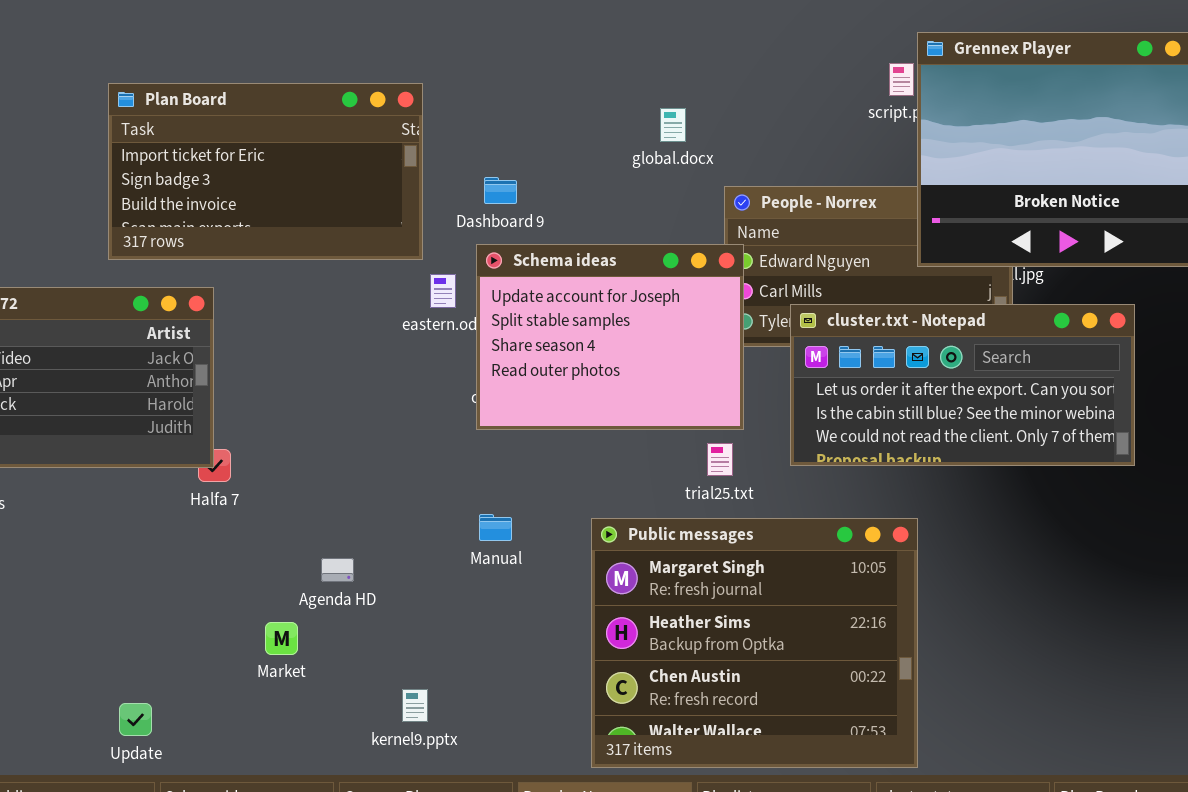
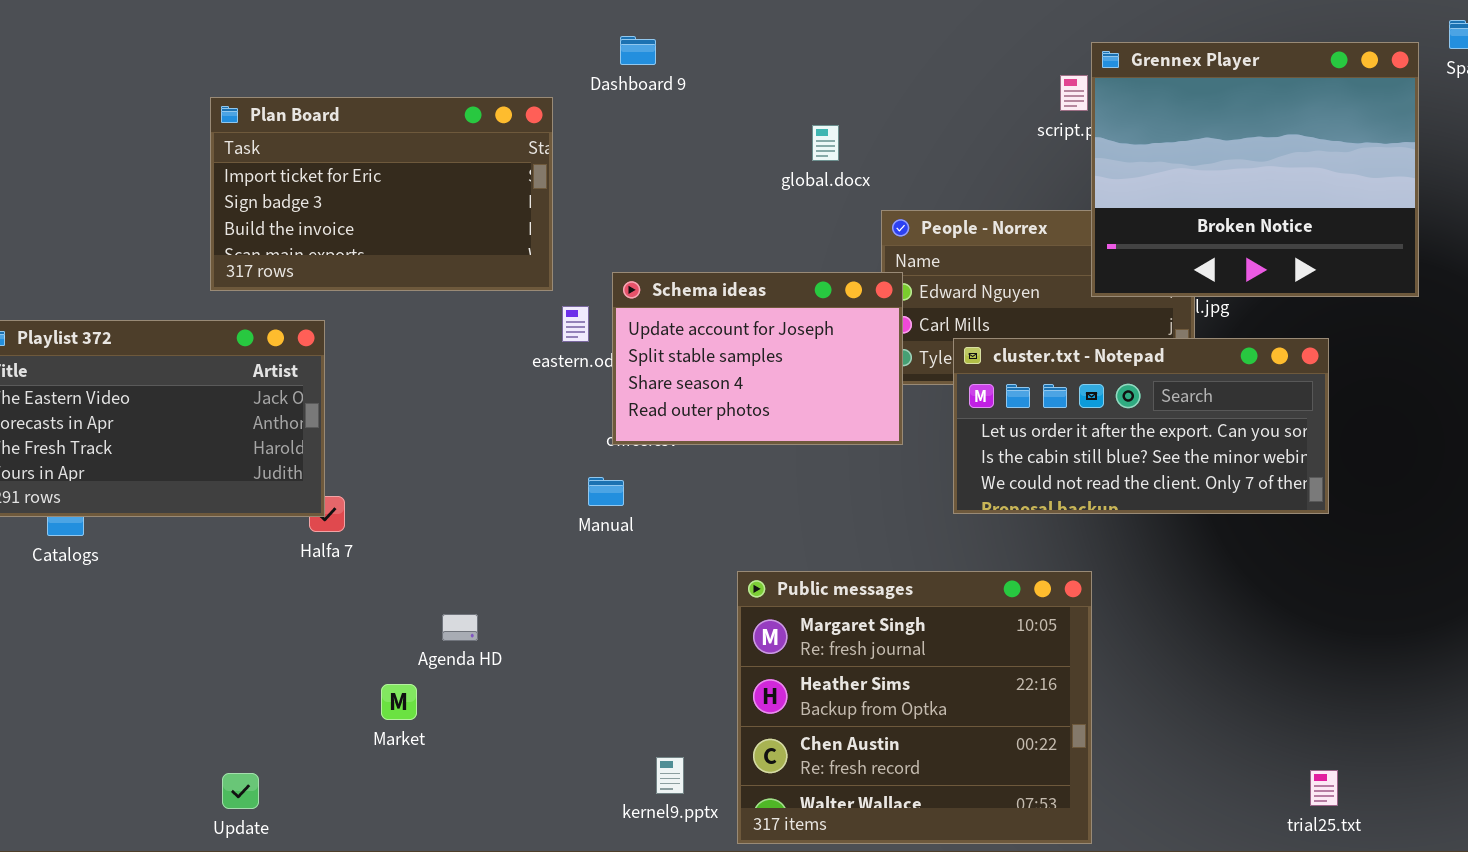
Dashboard 9: [484,177,517,204] -> [620,36,656,65], moved
Schema ideas: [476,244,744,430] -> [612,272,903,445], resized
trial25.txt: [707,443,733,476] -> [1310,770,1338,806], moved
Manual: [479,514,512,541] -> [588,477,624,506], moved
kernel9.pptx: [402,689,428,722] -> [656,757,684,794], moved

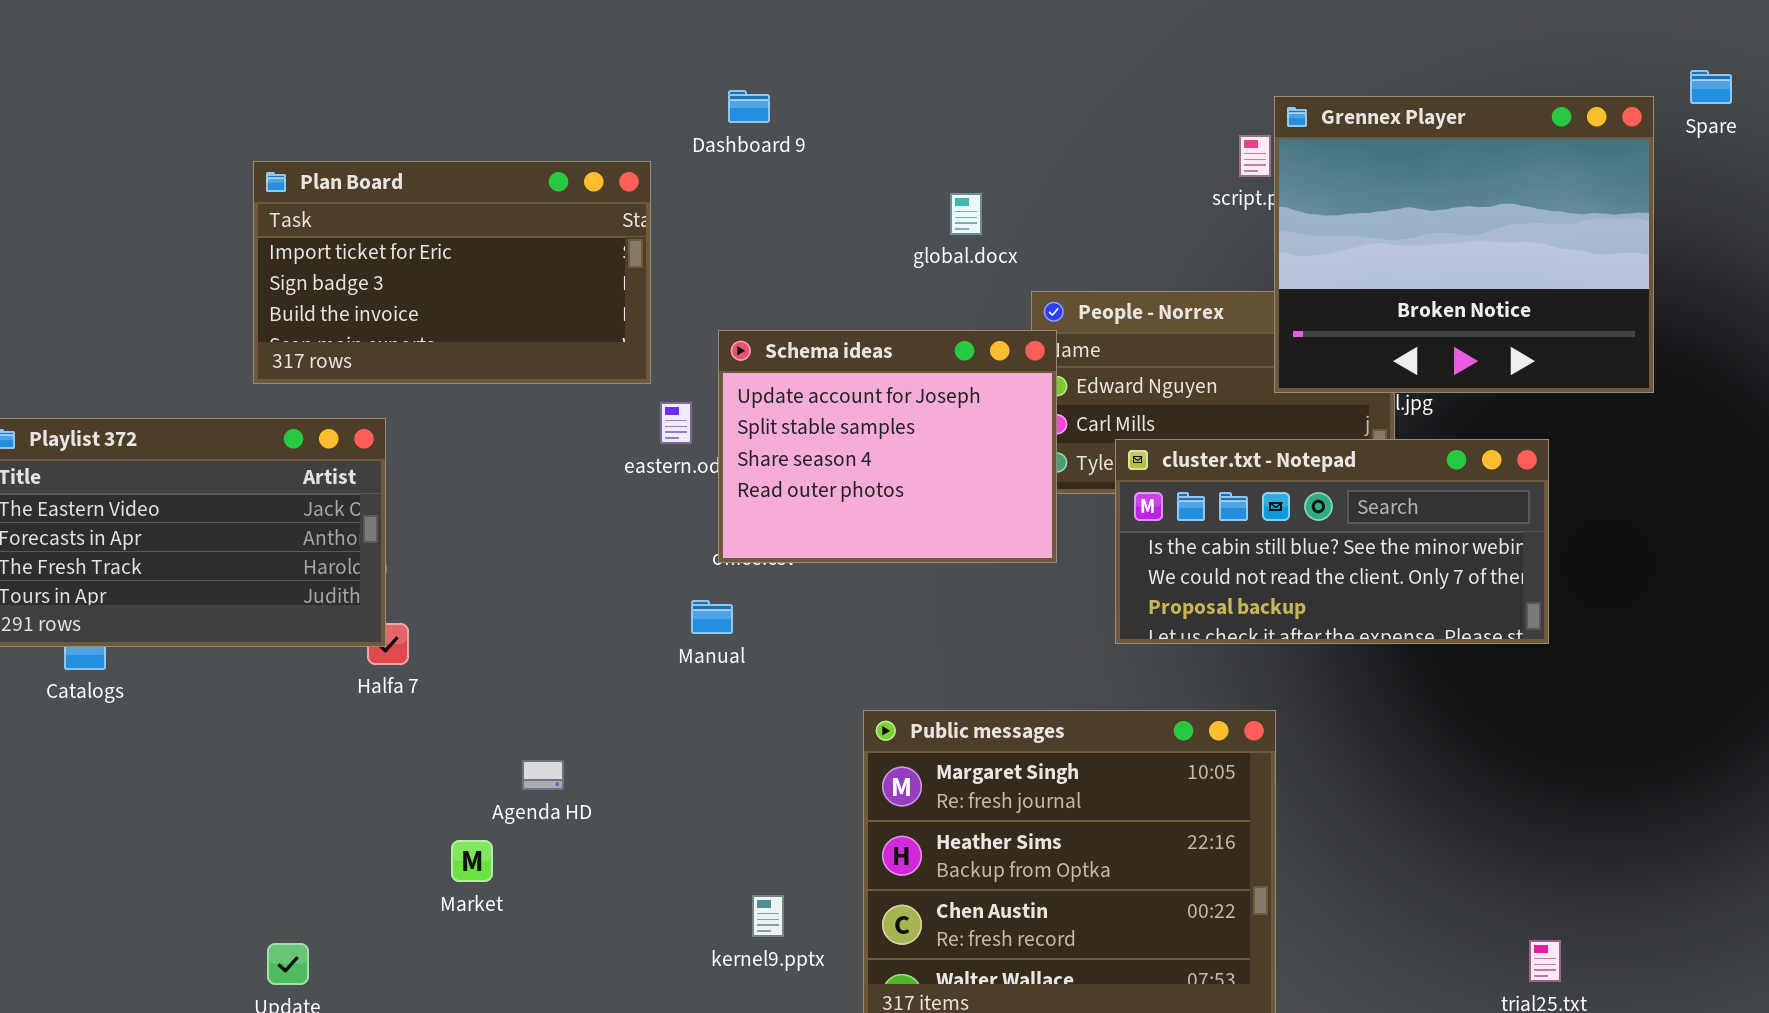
Schema ideas: [612,272,903,445] -> [718,330,1057,563], resized
cluster.txt - Notepad: [953,338,1329,514] -> [1115,439,1549,644], scrolled down 1 row
kernel9.pptx: [656,757,684,794] -> [752,895,784,937], moved

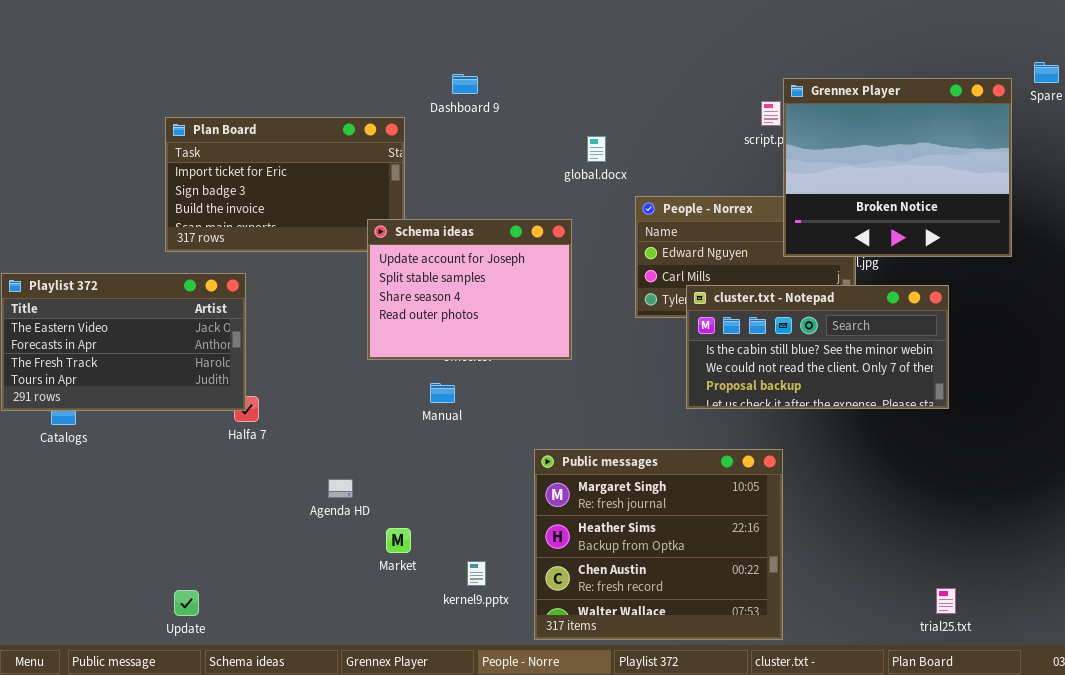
Schema ideas: [718,330,1057,563] -> [367,219,572,360], moved
Market: [451,840,493,882] -> [386,528,411,553], moved

